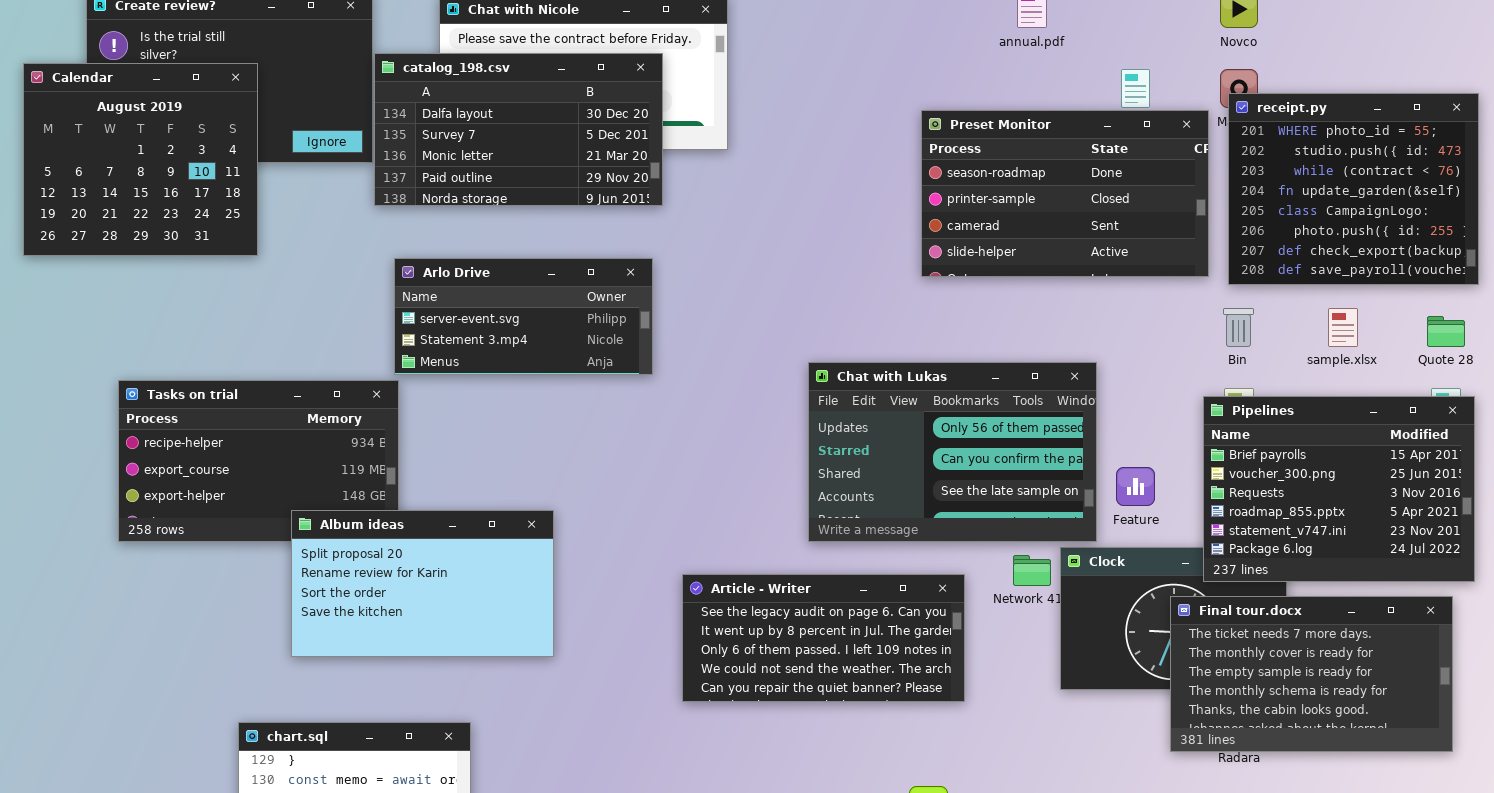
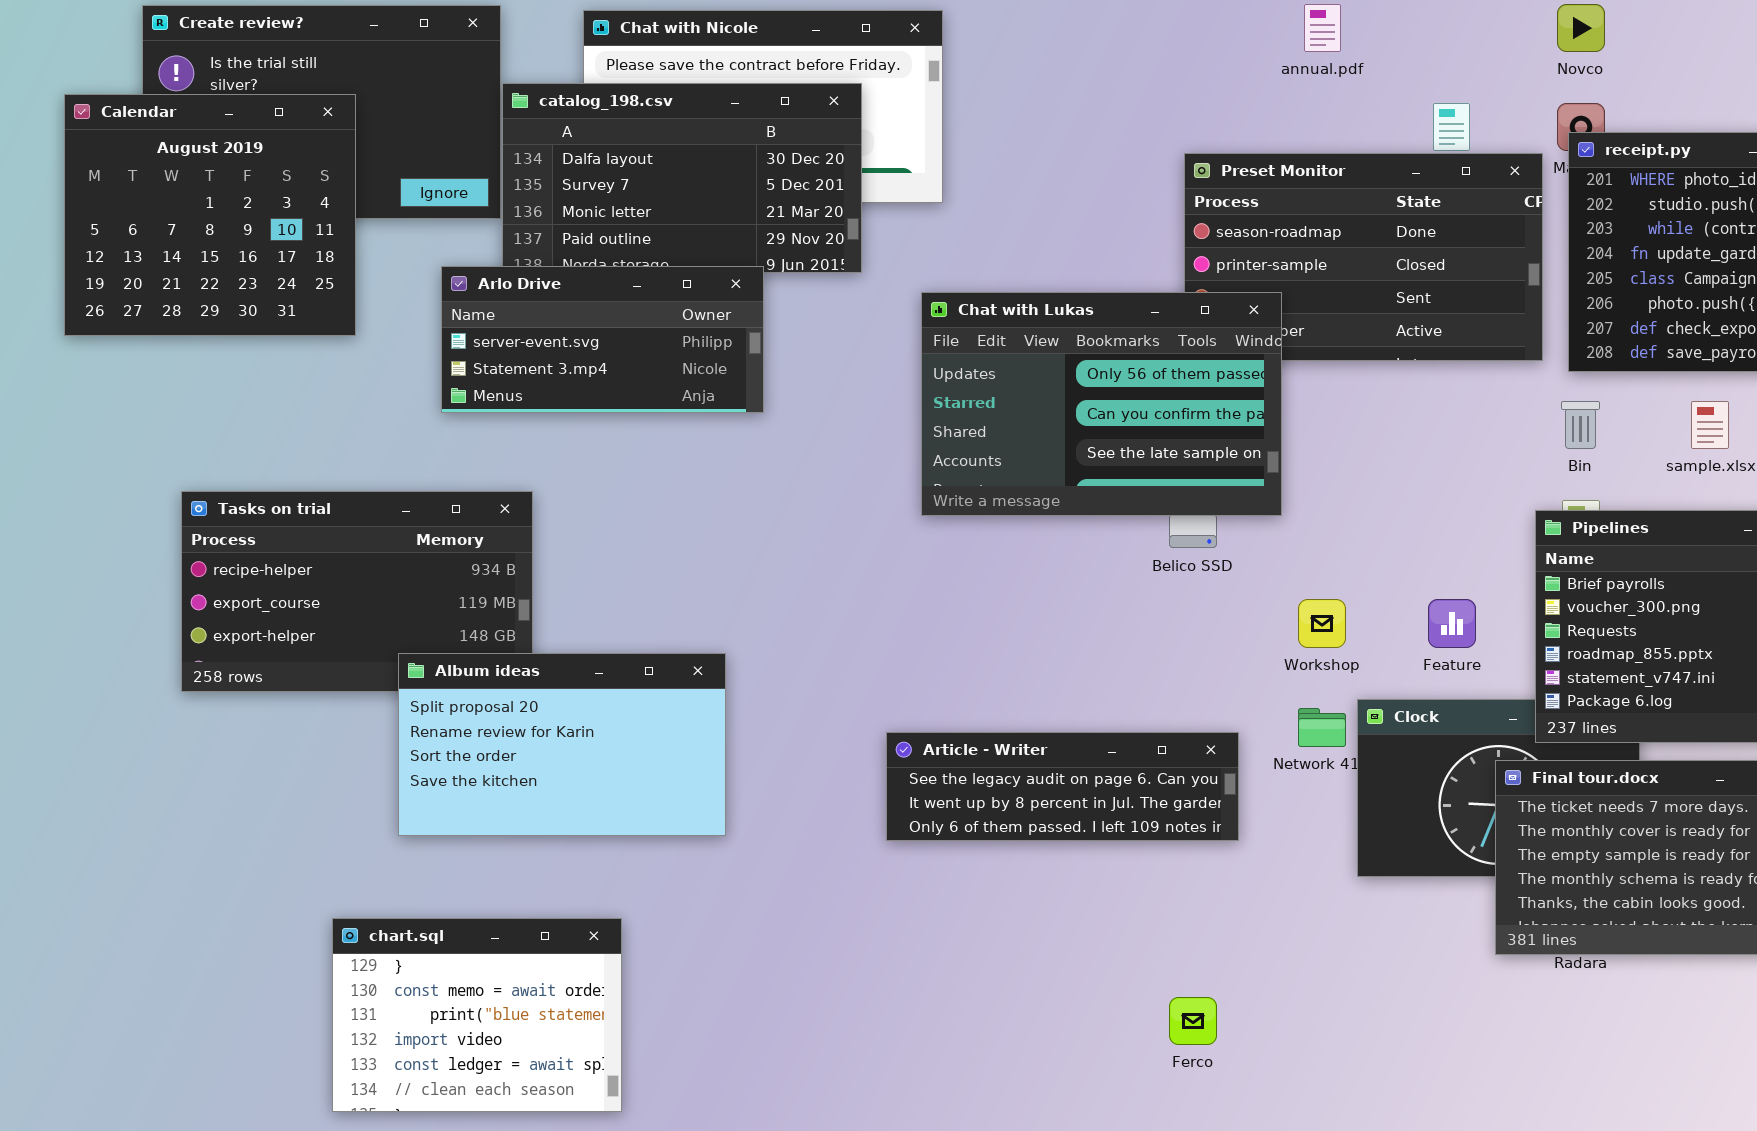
Arlo Drive: [394,258,653,375] -> [441,266,764,413], moved
Chat with Lukas: [808,362,1097,542] -> [921,292,1282,516], moved
Article - Writer: [682,574,965,702] -> [886,732,1239,841], resized

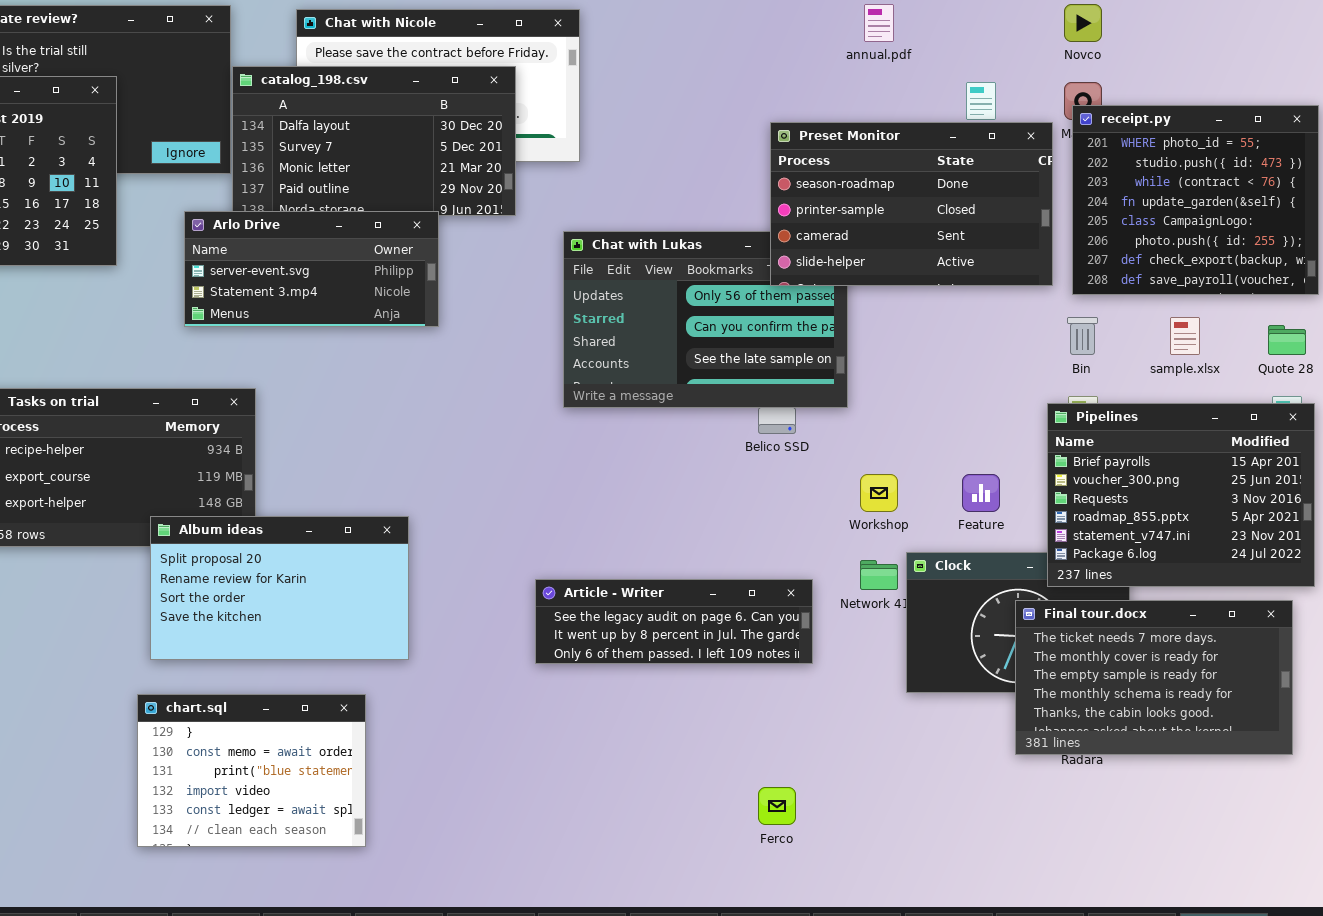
Preset Monitor: [1184,153,1543,361] -> [770,122,1053,286], raised
chart.sql: [332,918,622,1112] -> [137,694,366,847], moved

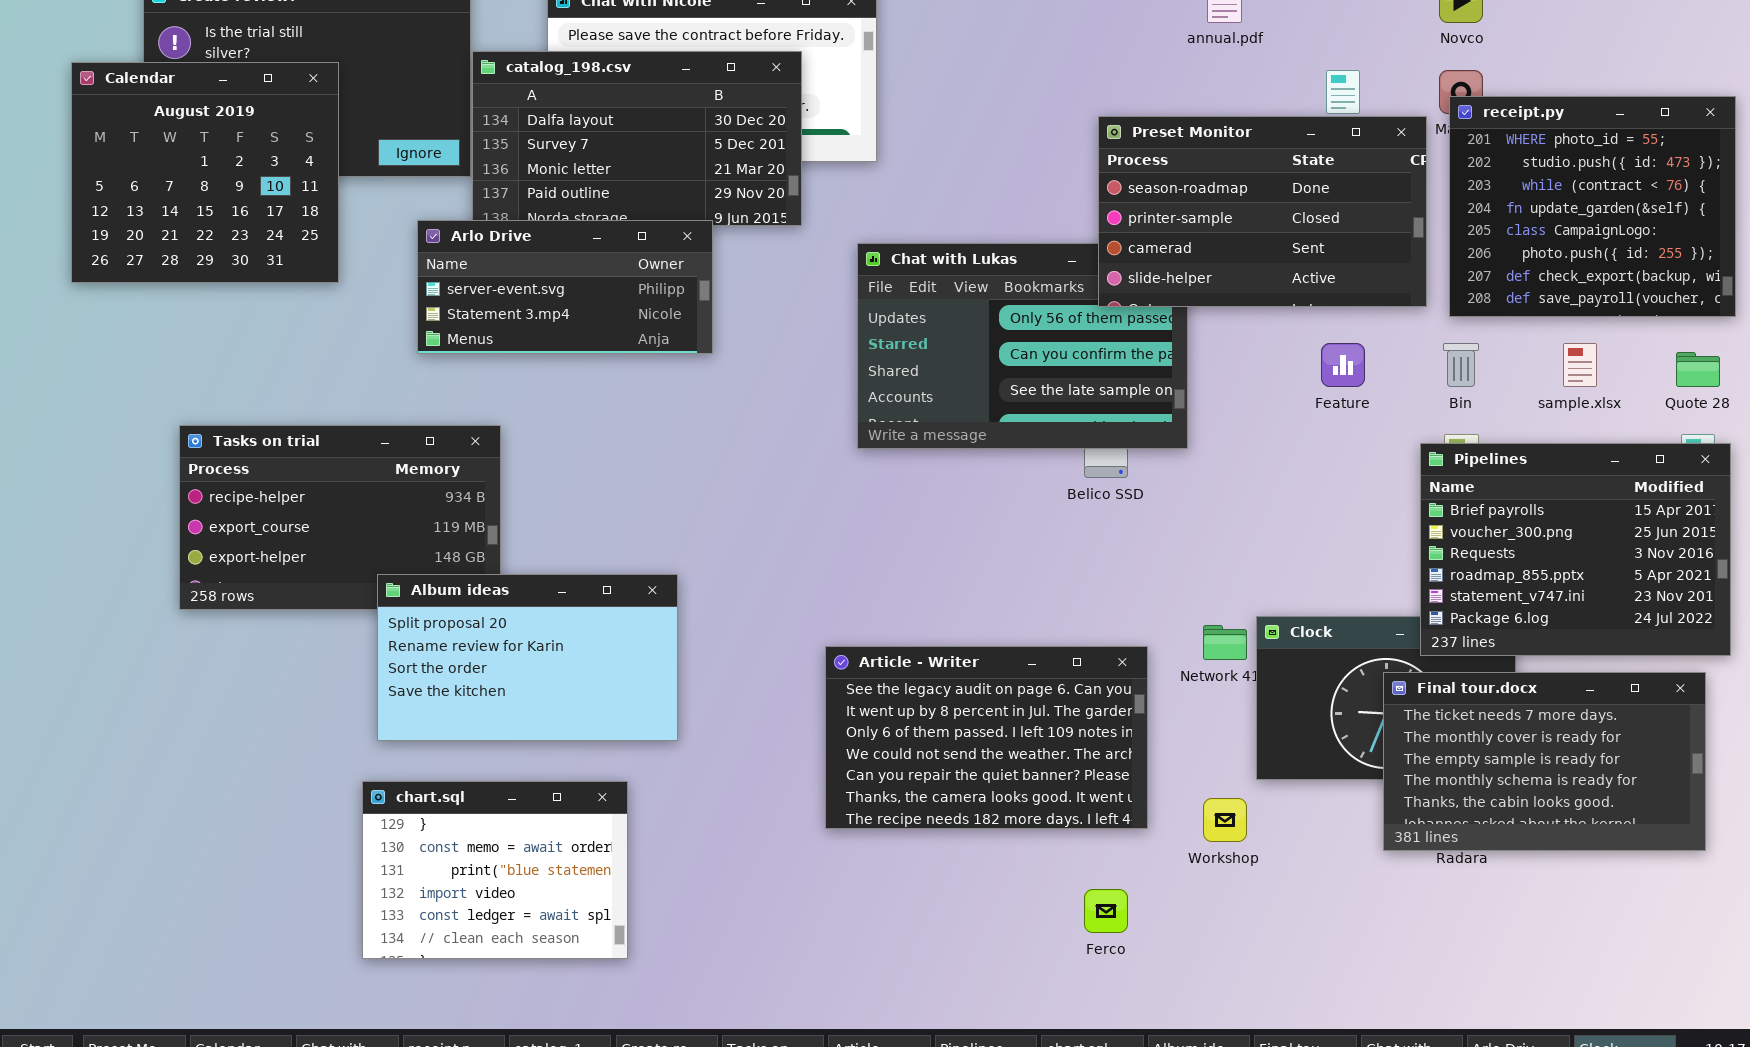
Workshop: [860,474,898,512] -> [1203,798,1247,842], moved
Feature: [962,474,1000,512] -> [1321,343,1365,387], moved
Article - Writer: [535,579,813,664] -> [825,646,1148,829], resized

